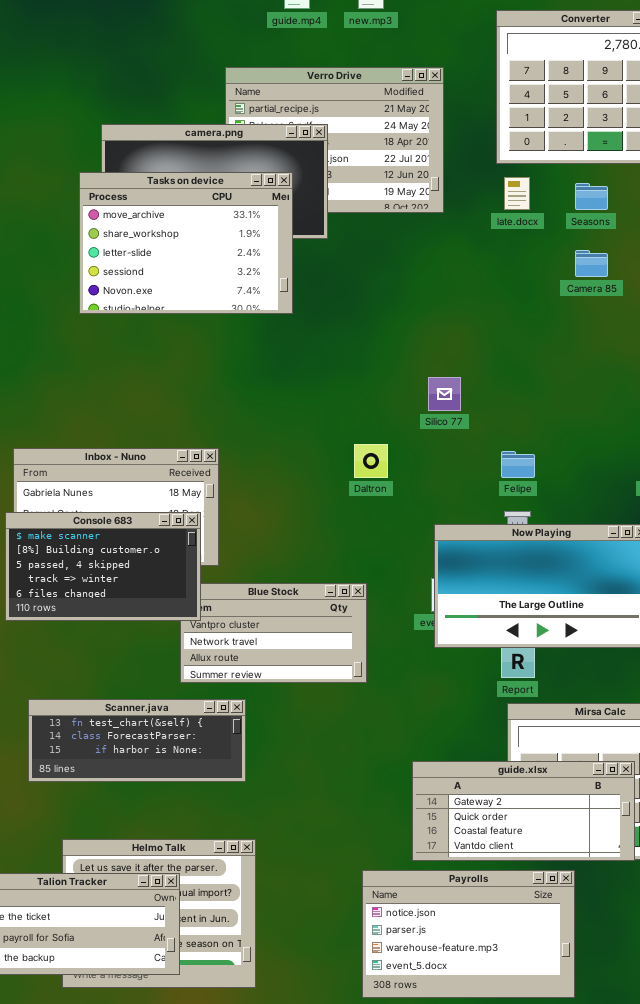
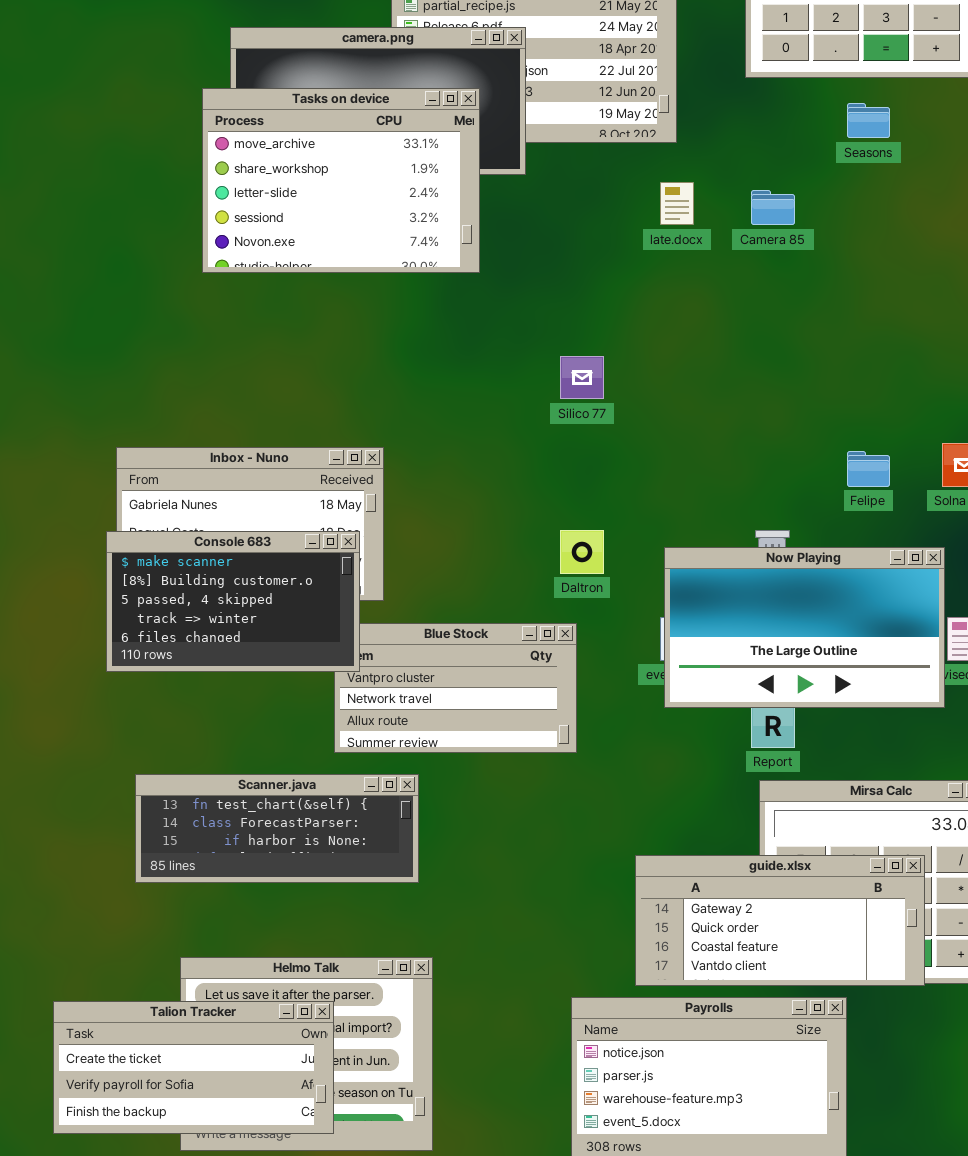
late.docx: [504,177,530,210] -> [660,182,694,225], moved
Camera 85: [575,250,608,277] -> [751,190,795,225], moved
Silico 77: [428,377,461,411] -> [560,356,604,399], moved
Daltron: [354,444,388,478] -> [560,530,604,574], moved
Felipe: [501,451,535,478] -> [847,451,890,487], moved

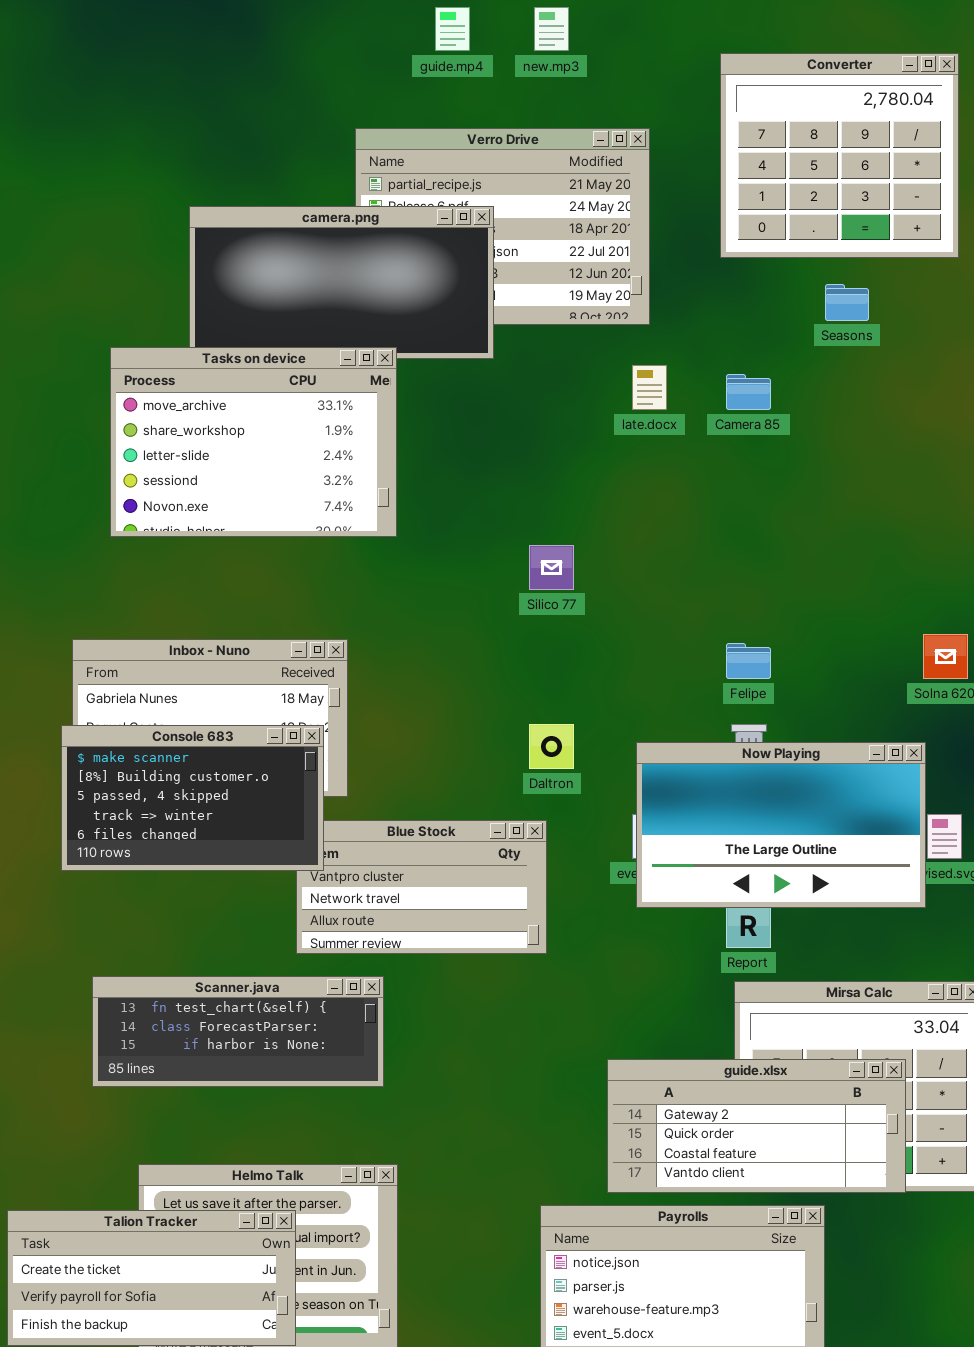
Tasks on device: [202,88,480,273] -> [110,347,397,537], moved
Felipe: [847,451,890,487] -> [726,643,771,679], moved

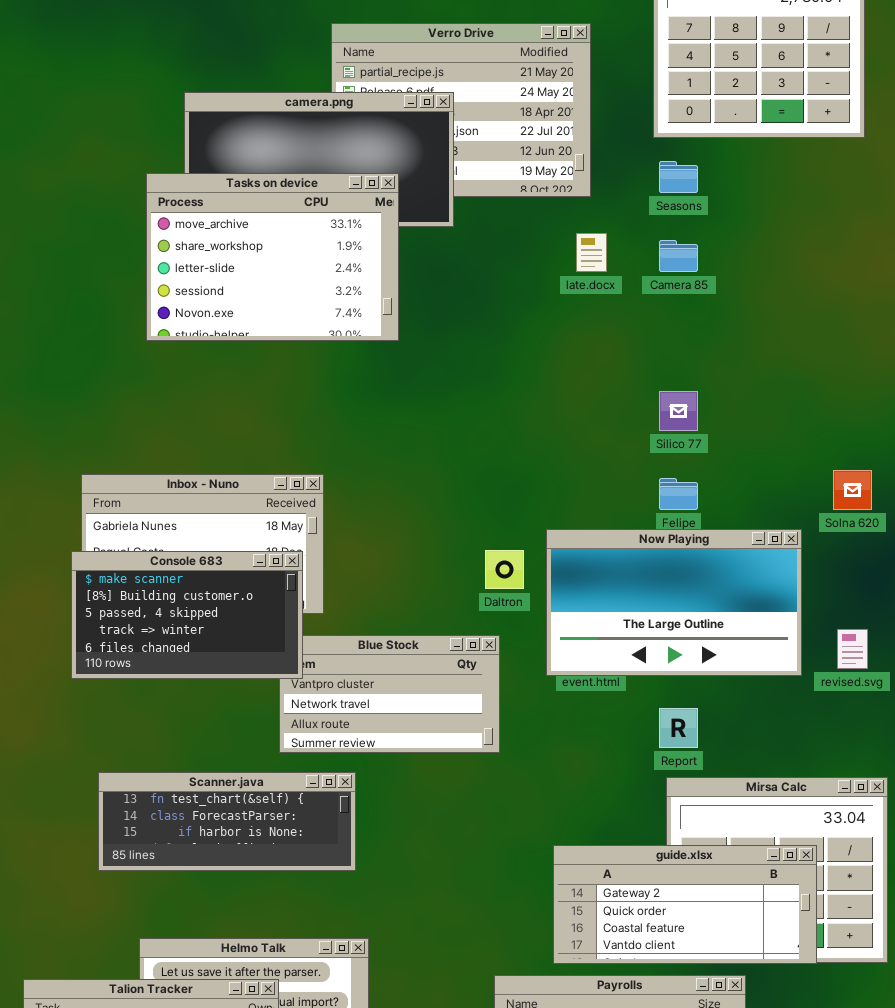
Seasons: [825,284,869,321] -> [659,161,698,193], moved
Tasks on device: [110,347,397,537] -> [146,173,399,341], moved
Silico 77: [529,545,574,590] -> [659,391,698,431], moved
Now Playing: [636,742,926,908] -> [546,529,802,676], moved

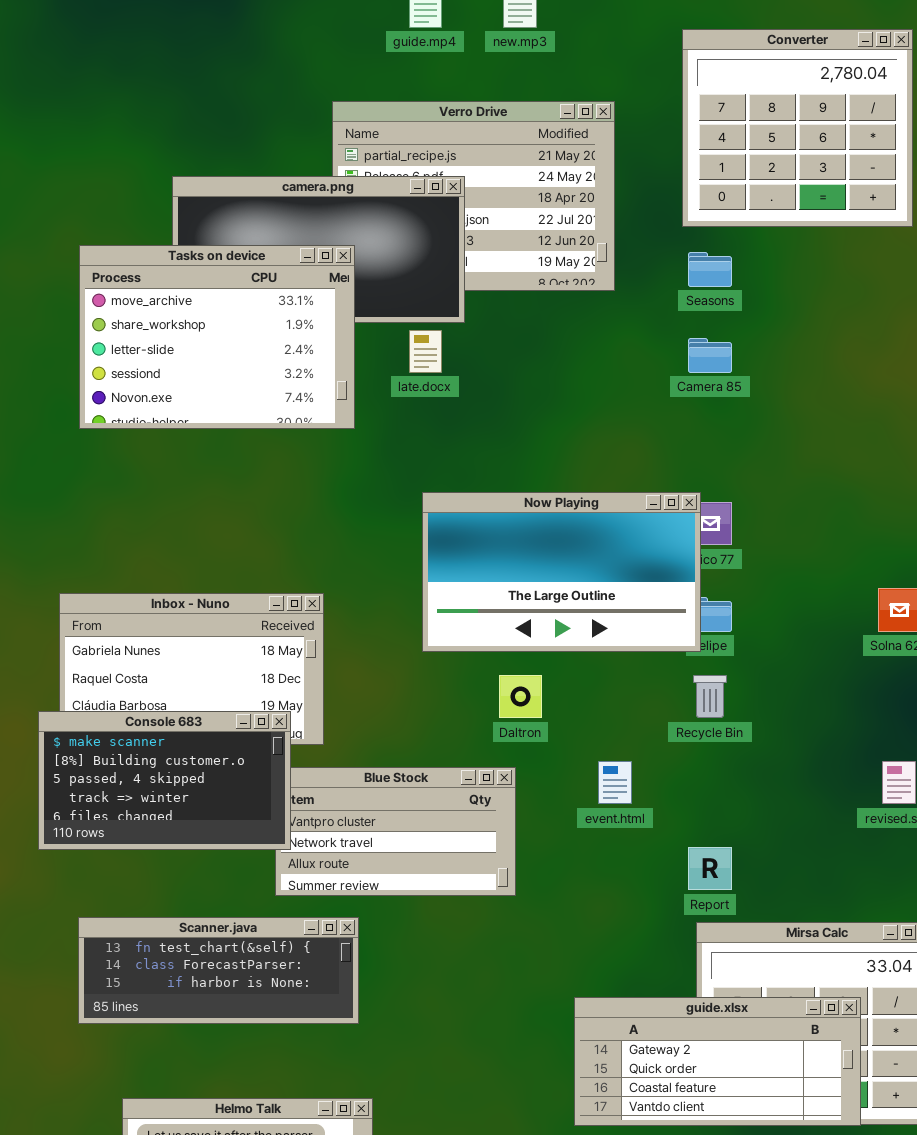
Tasks on device: [146,173,399,341] -> [79,245,355,429], moved
late.docx: [576,233,607,272] -> [409,330,442,373], moved
Now Playing: [546,529,802,676] -> [422,492,701,652], moved
Console 683: [71,551,303,679] -> [38,711,291,850], moved

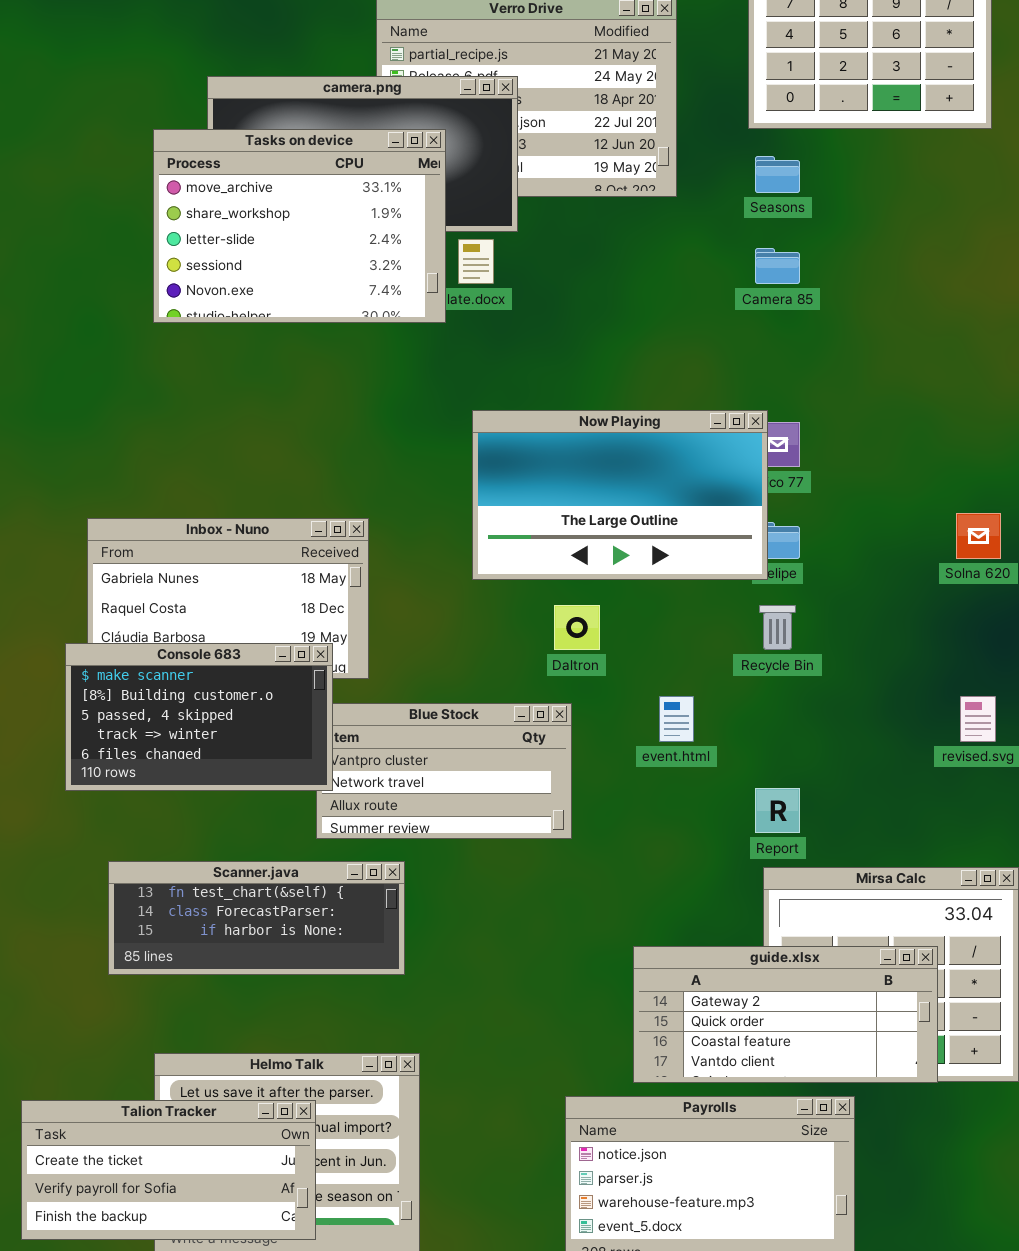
Tasks on device: [79,245,355,429] -> [153,129,446,323], moved

